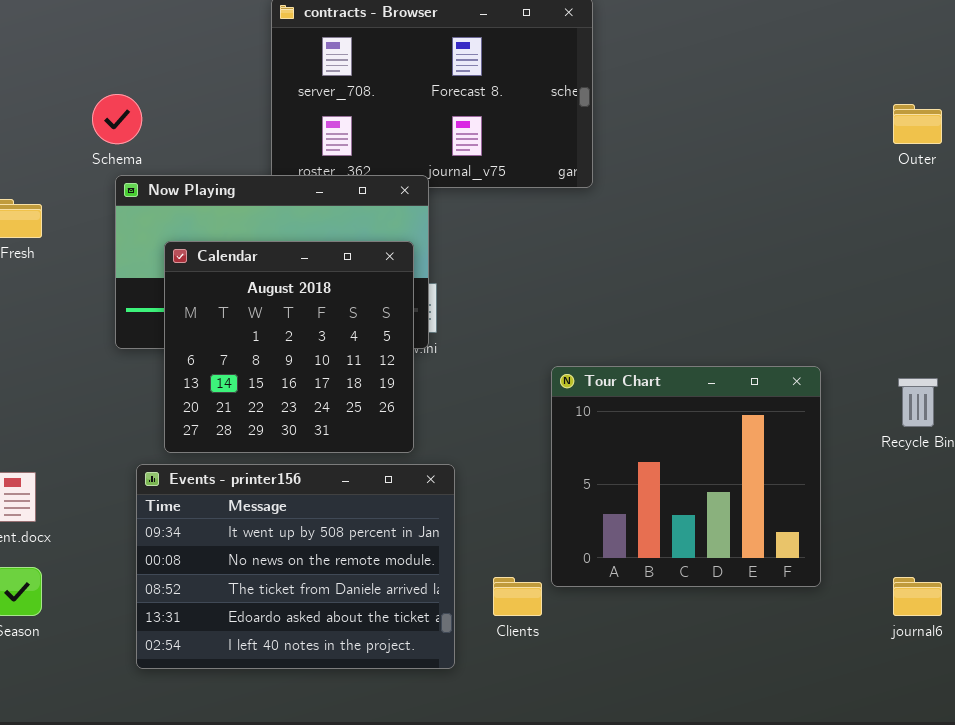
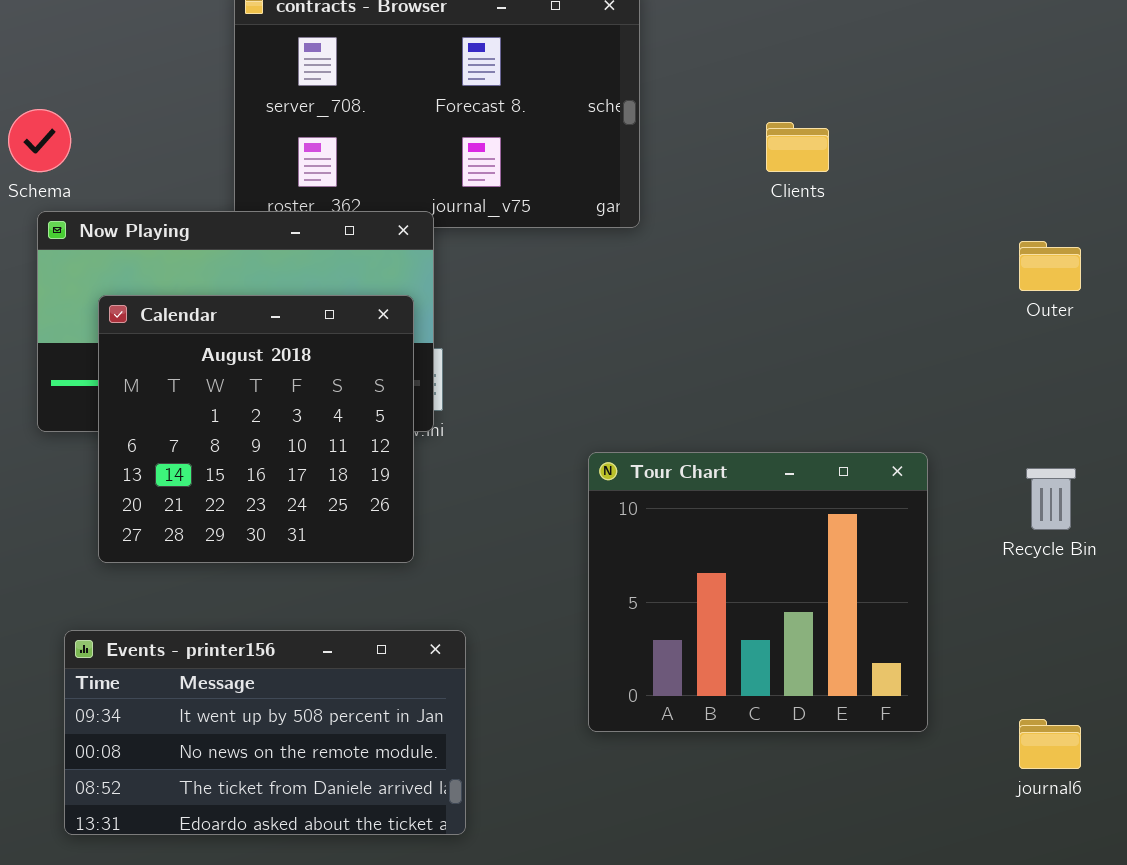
Outer: [893,104,942,144] -> [1019,241,1081,291], moved
Events - printer156: [136,464,455,669] -> [64,630,466,835], resized
Clients: [493,577,542,616] -> [766,122,829,172], moved

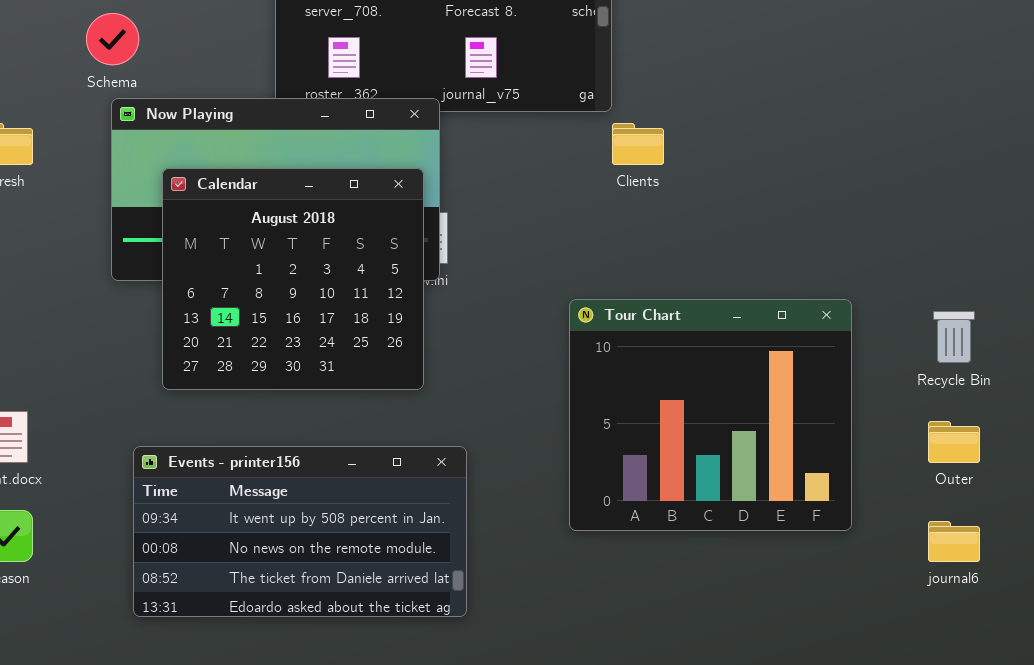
Clients: [766,122,829,172] -> [612,123,664,165], moved
Outer: [1019,241,1081,291] -> [928,421,980,463], moved

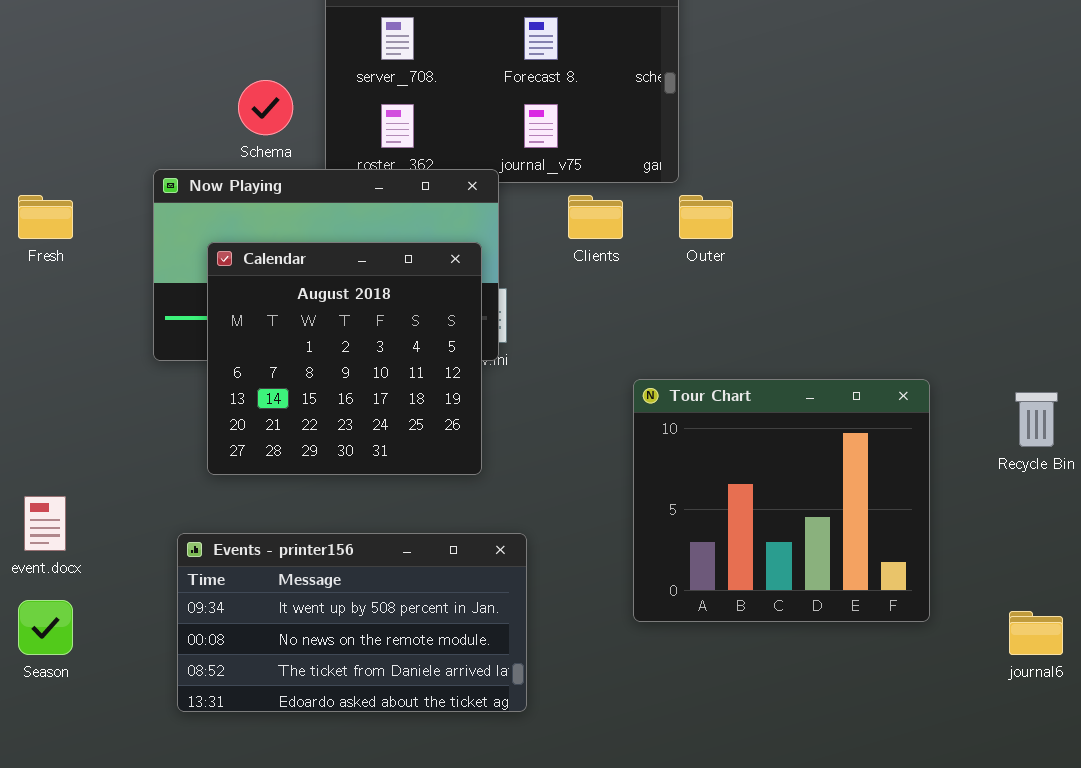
Schema: [86,13,139,65] -> [238,80,293,135], moved
Clients: [612,123,664,165] -> [568,195,623,239], moved
Outer: [928,421,980,463] -> [679,195,733,239], moved

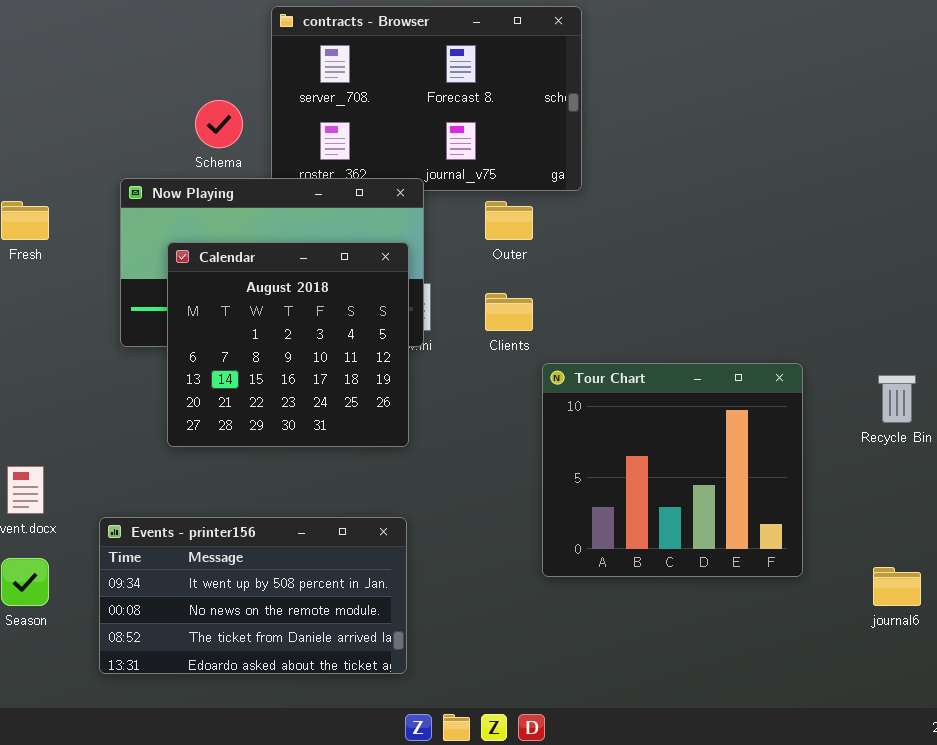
Clients: [568,195,623,239] -> [485,293,533,331], moved
Outer: [679,195,733,239] -> [485,201,533,240], moved
Events - printer156: [177,533,527,712] -> [99,517,407,674], moved

